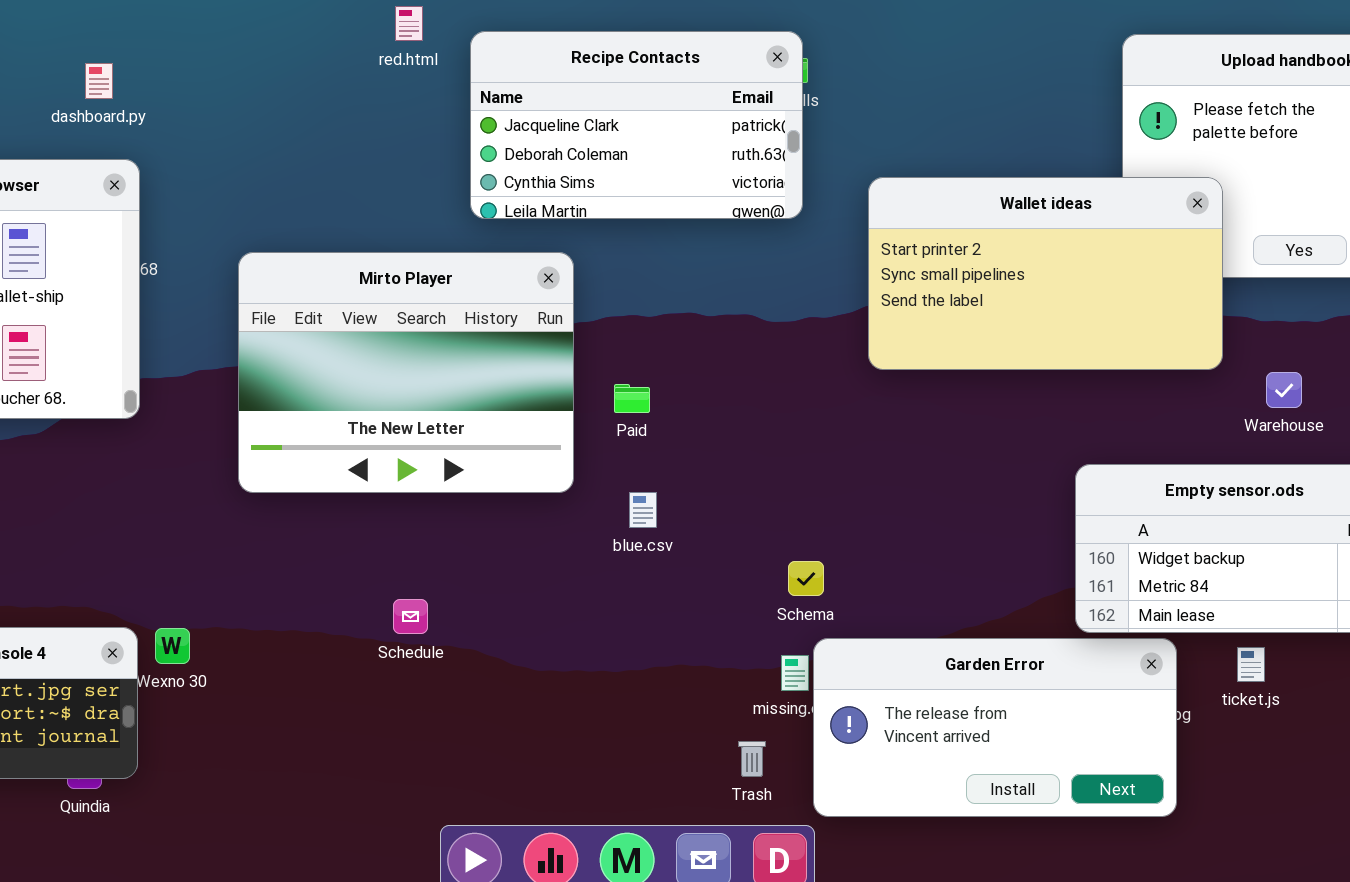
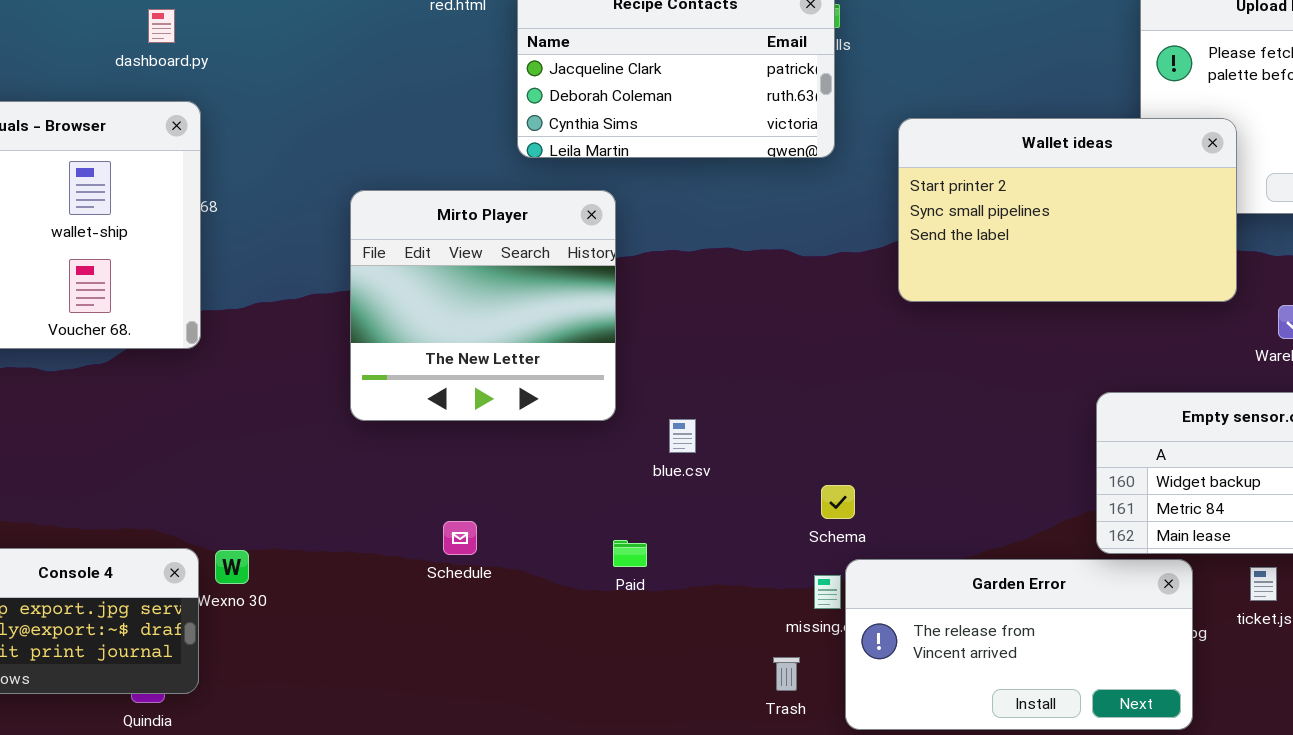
Mirto Player: [238,252,574,493] -> [350,190,616,421], resized
Paid: [614,384,650,413] -> [613,540,647,567], moved

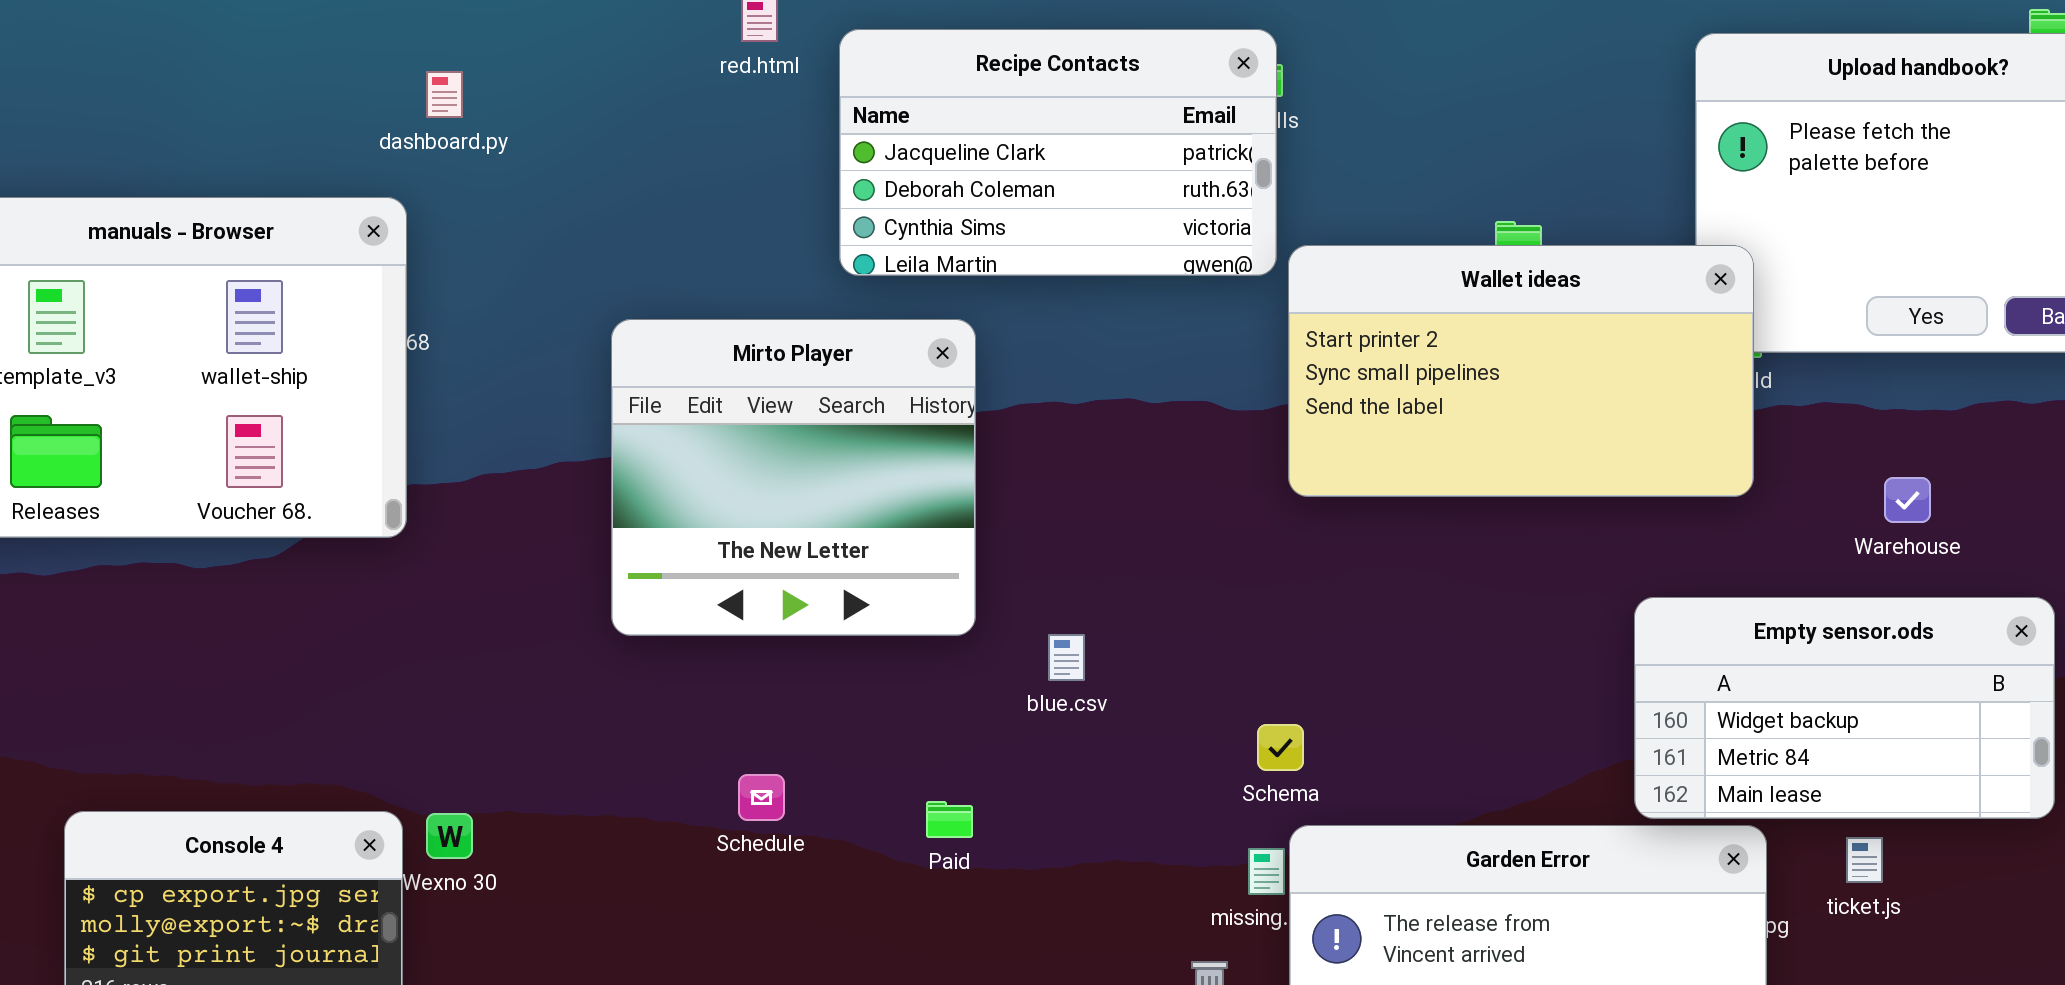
dashboard.py: [148,9,175,43] -> [426,71,463,118], moved
Wallet ideas: [898,118,1237,302] -> [1288,245,1754,497], moved
Paid: [613,540,647,567] -> [926,801,973,838], moved

